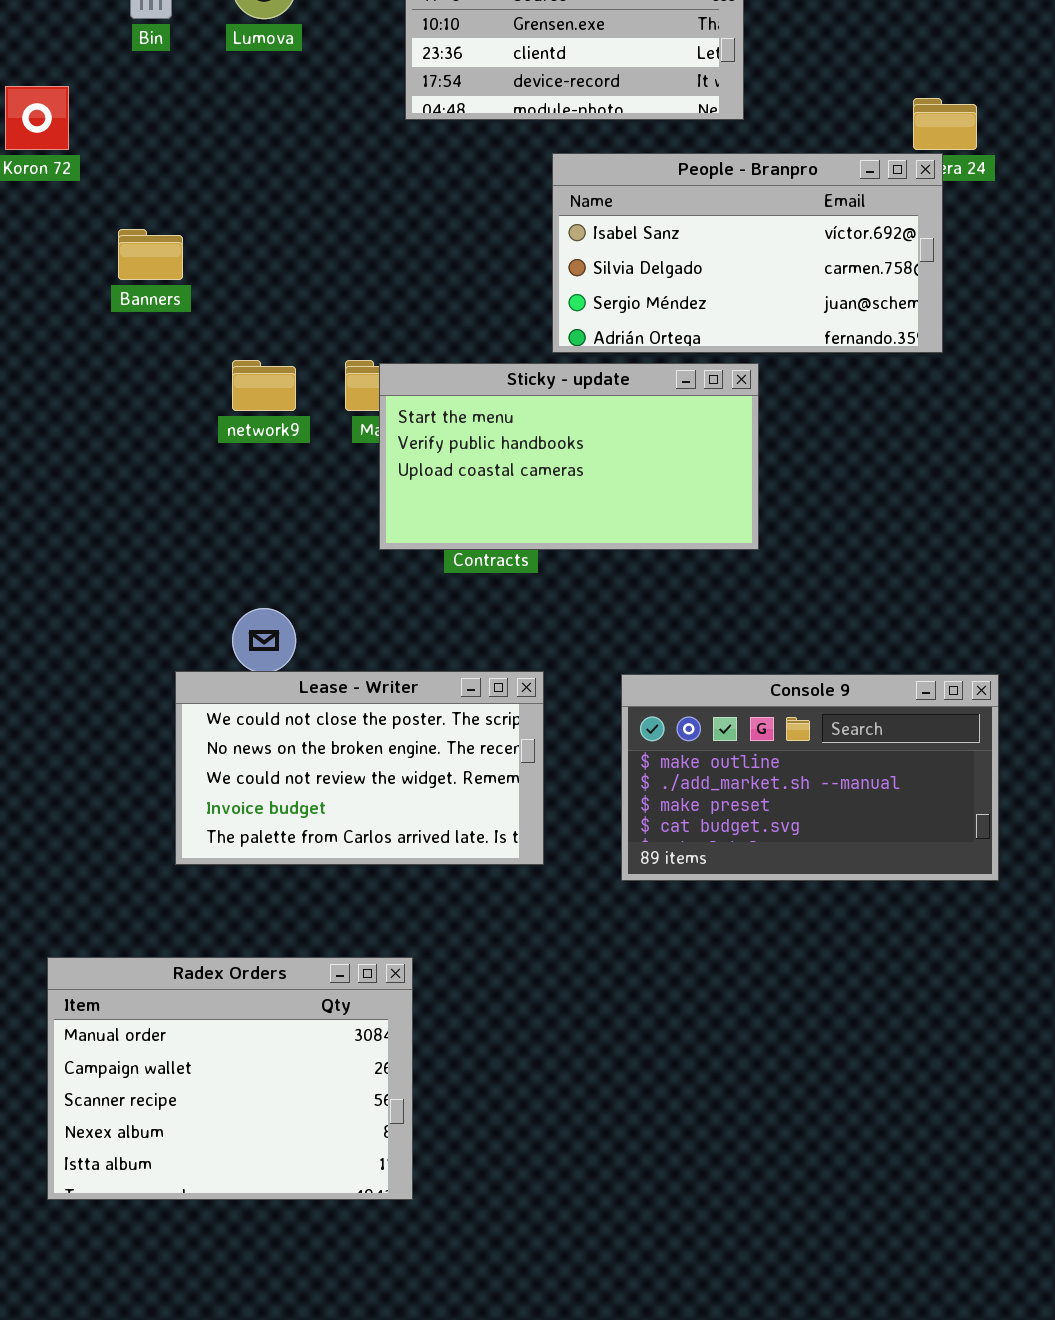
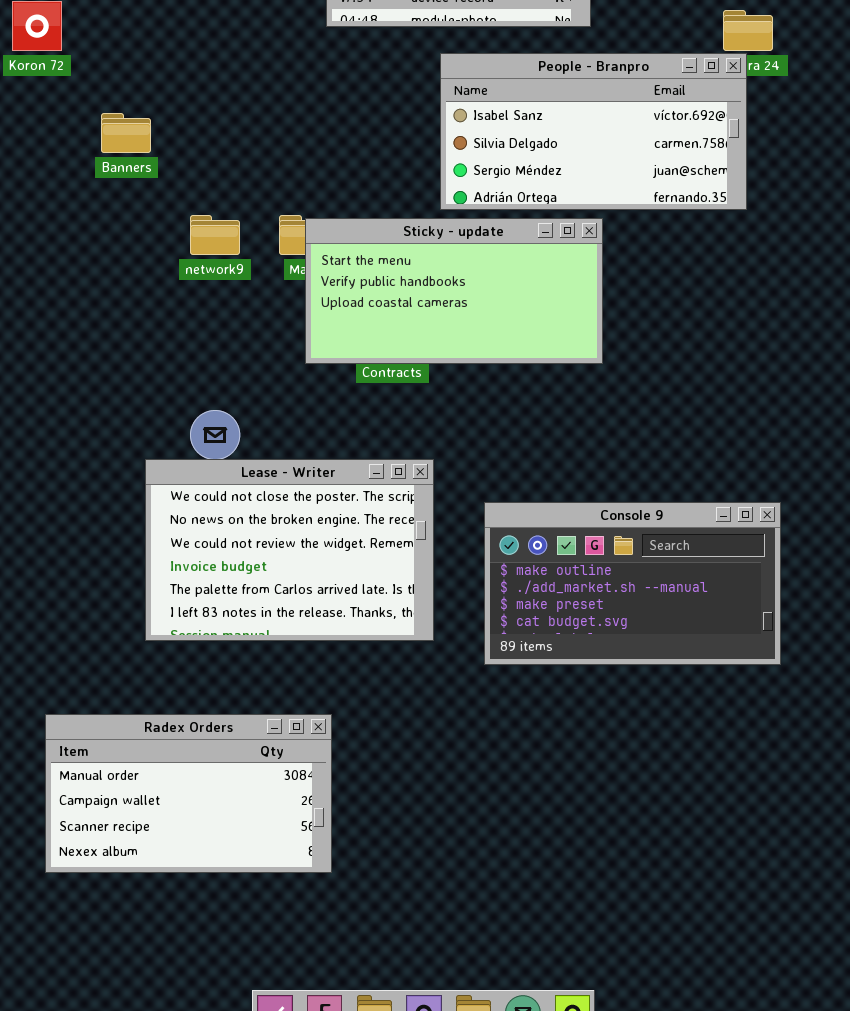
Lease - Writer: [175,671,544,865] -> [145,459,434,641], resized
Console 9: [621,674,999,881] -> [484,502,781,665], moved
Radex Orders: [47,957,413,1200] -> [45,714,332,873], resized

